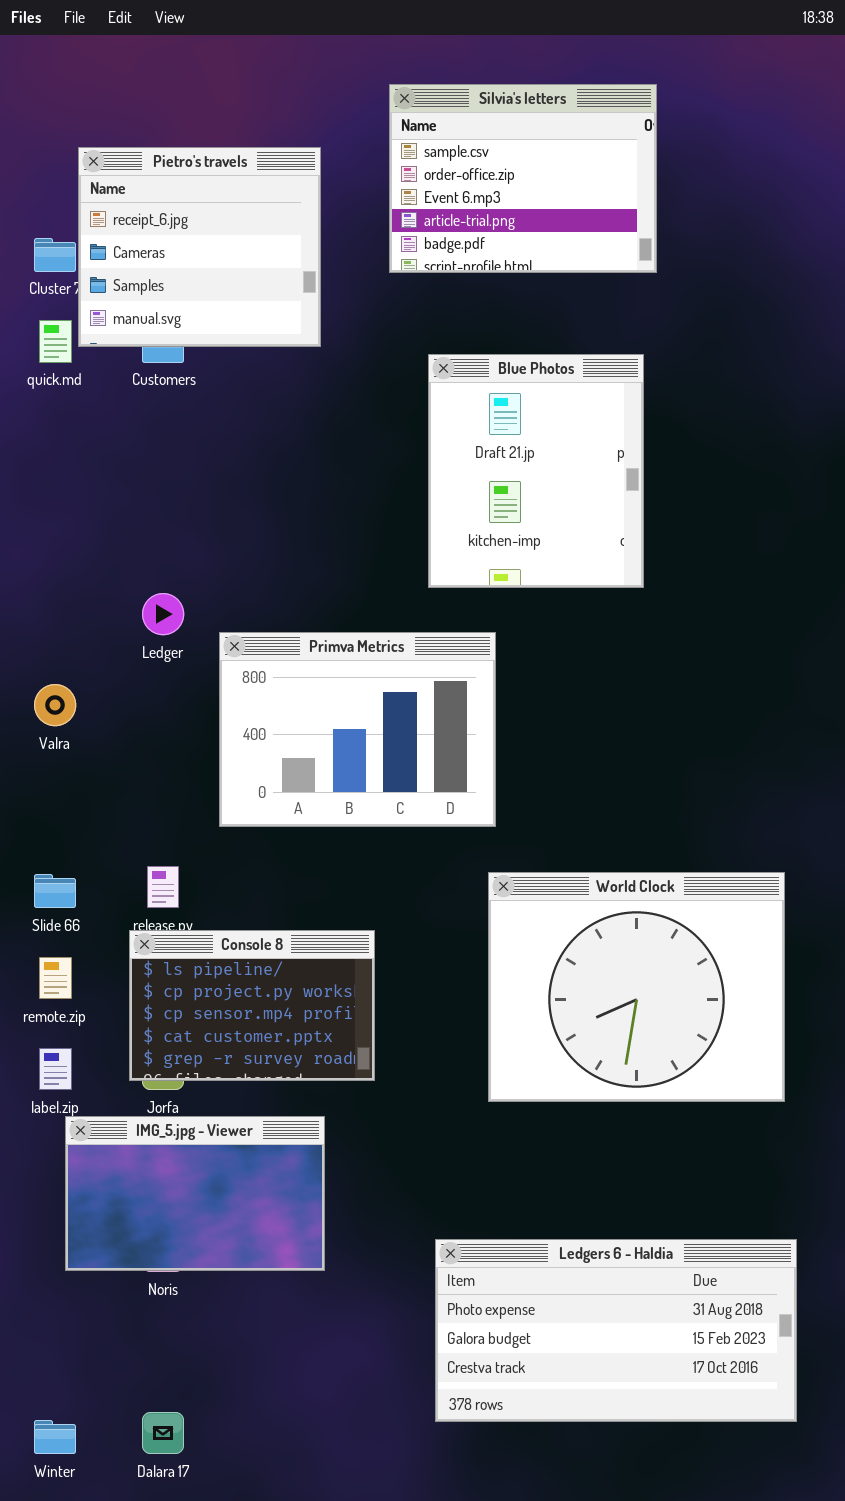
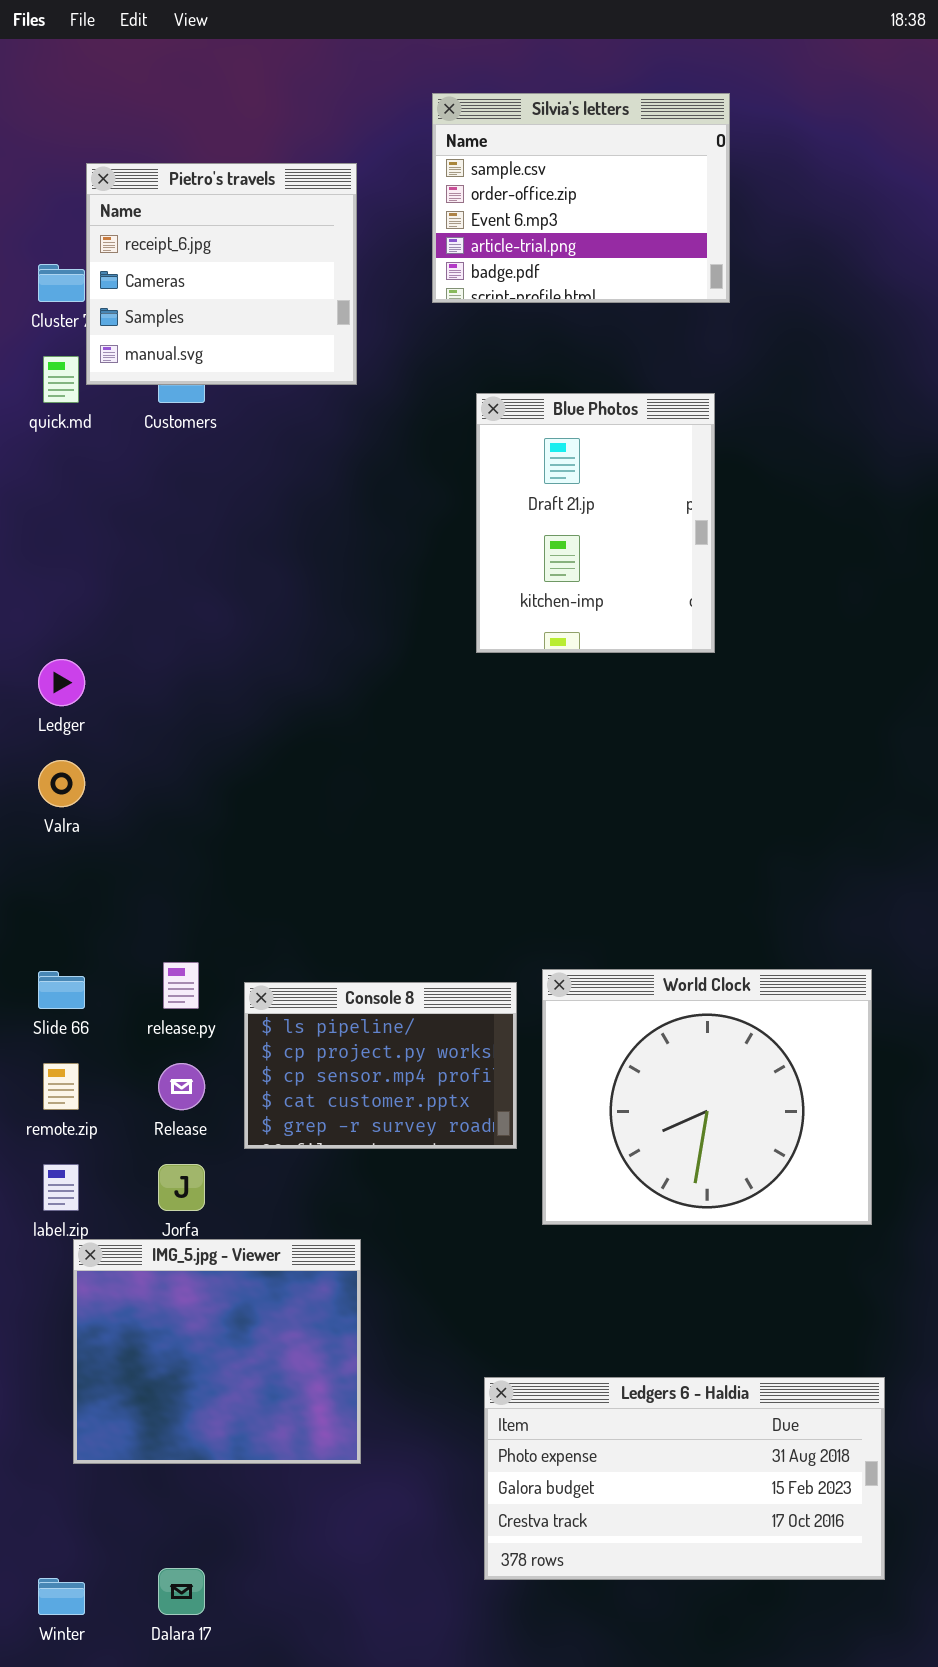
Ledger: [142,593,184,635] -> [38,659,85,706], moved
Primva Metrics: [219,632,496,827] -> none, closed
Console 8: [129,930,375,1081] -> [244,982,517,1149], moved
IMG_5.jpg - Viewer: [65,1116,325,1271] -> [73,1239,361,1464], resized

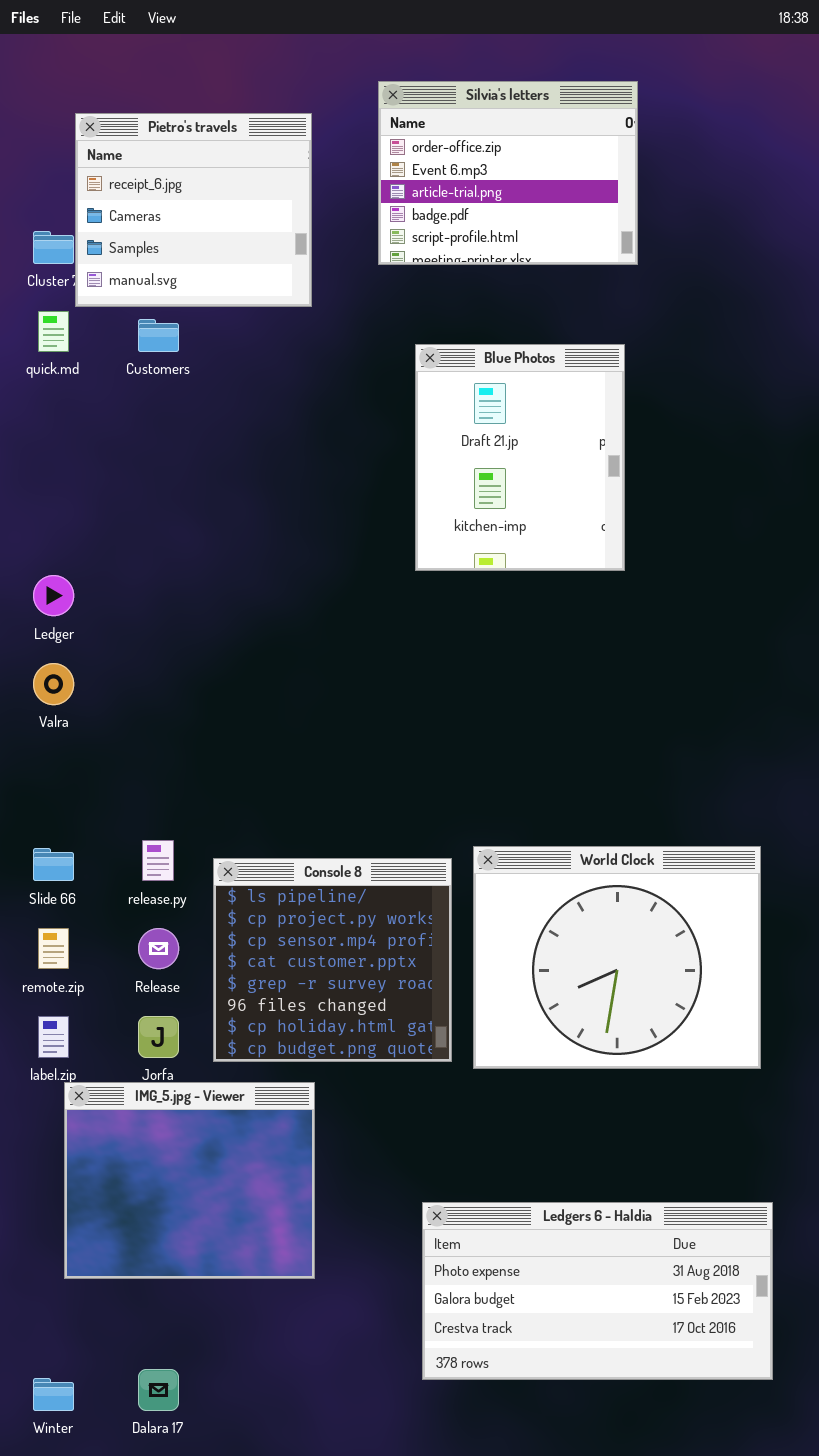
Silvia's letters: [432,93,730,303] -> [378,81,638,265], scrolled down 1 row
Pietro's travels: [86,163,357,385] -> [75,113,312,307], moved
Console 8: [244,982,517,1149] -> [213,858,452,1062], resized

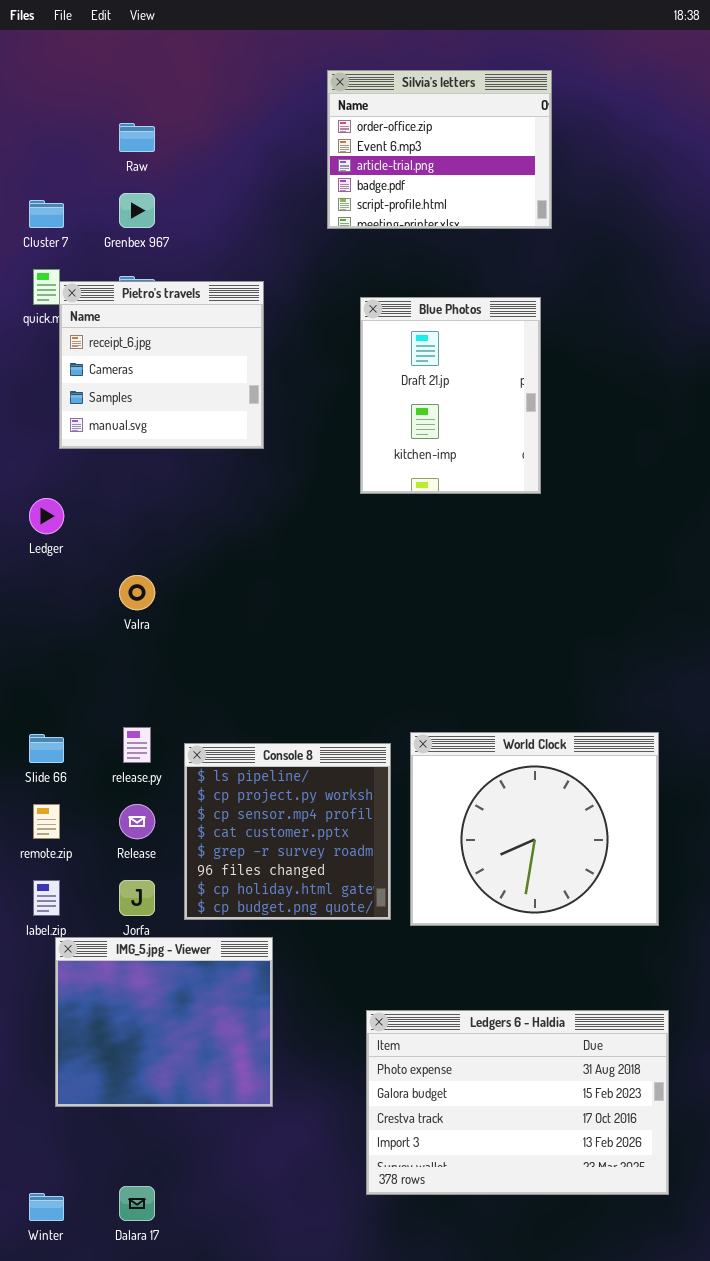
Pietro's travels: [75,113,312,307] -> [59,281,264,449], moved
Valra: [33,663,74,705] -> [119,575,155,610], moved
Ledgers 6 - Haldia: [422,1202,773,1380] -> [366,1010,669,1195], resized

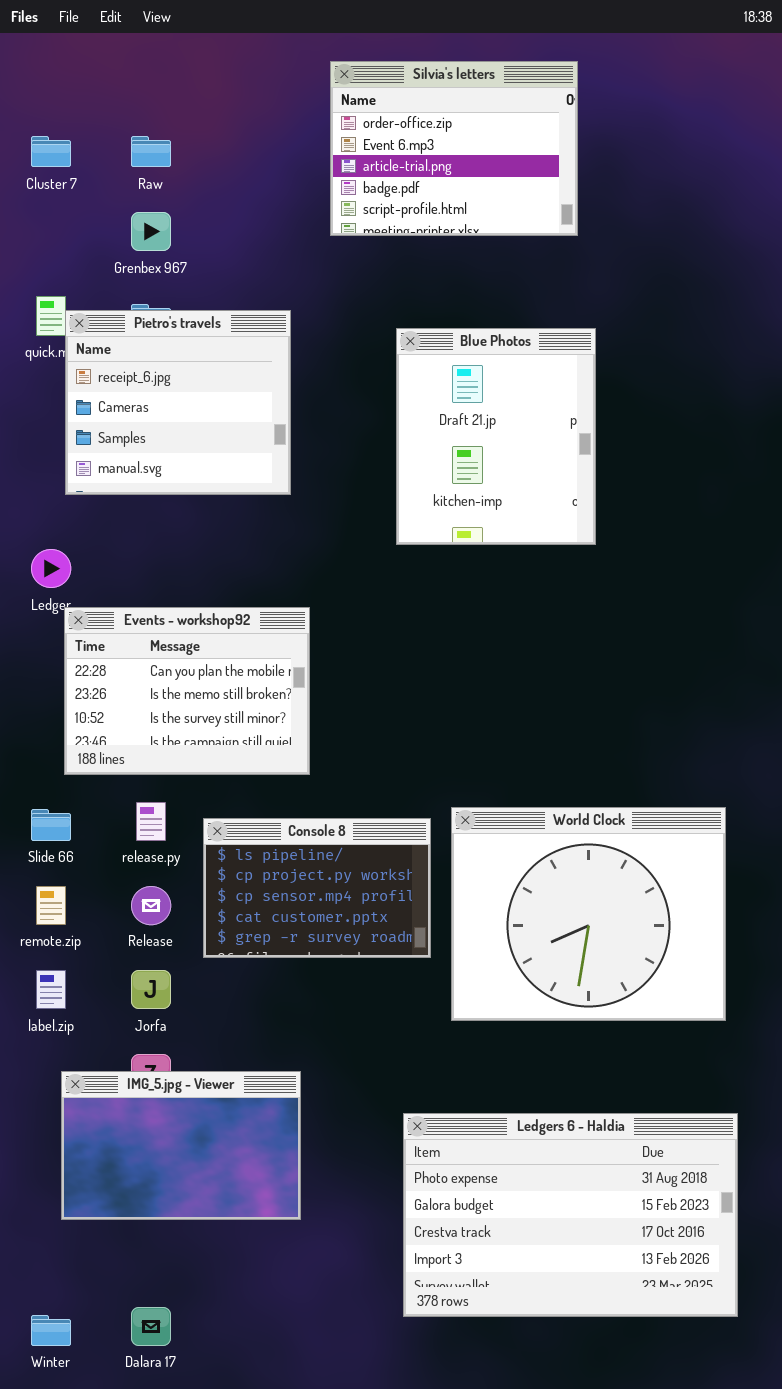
Silvia's letters: [327,70,552,229] -> [330,61,578,236], moved
Cluster 7: [29,200,64,228] -> [31,136,71,167], moved
Events - workshop92: none -> [64,607,310,775], opened
Console 8: [184,743,391,920] -> [203,818,431,958], resized
IMG_5.jpg - Viewer: [55,937,273,1107] -> [61,1071,301,1220], resized

